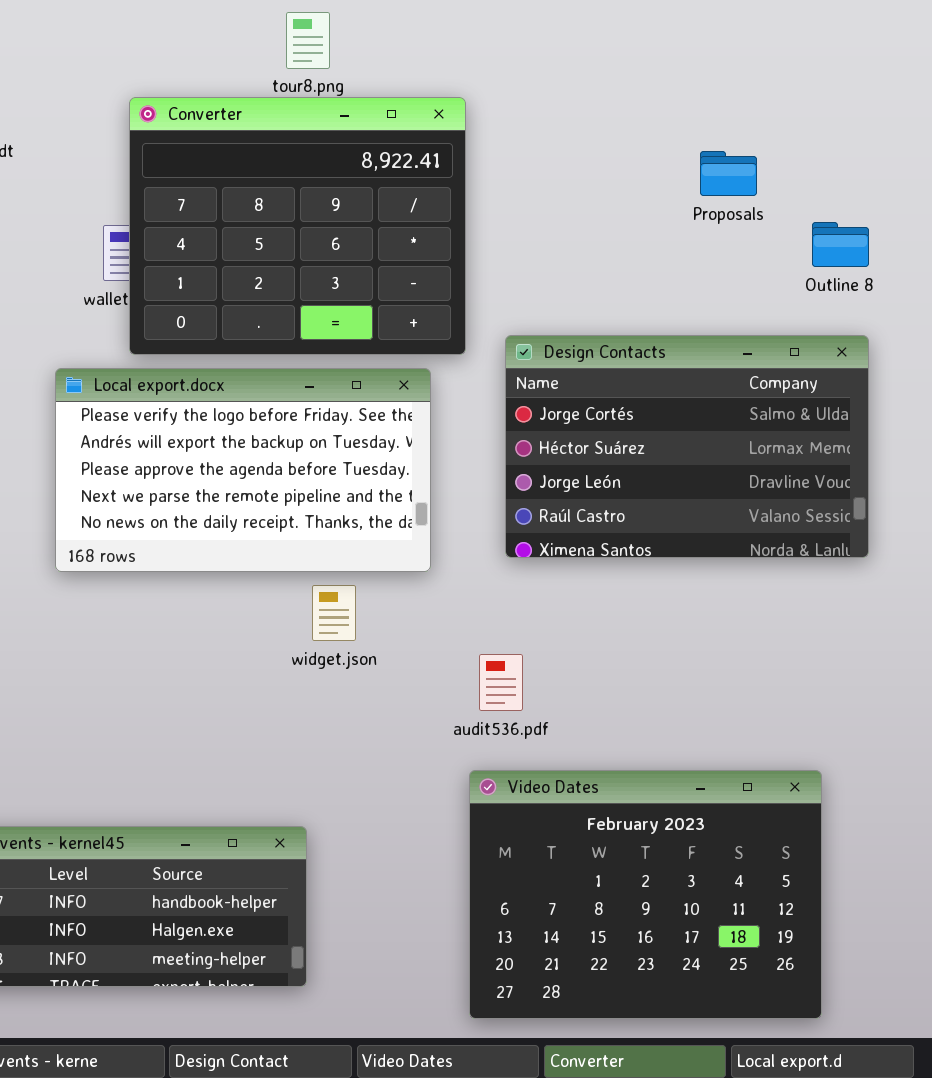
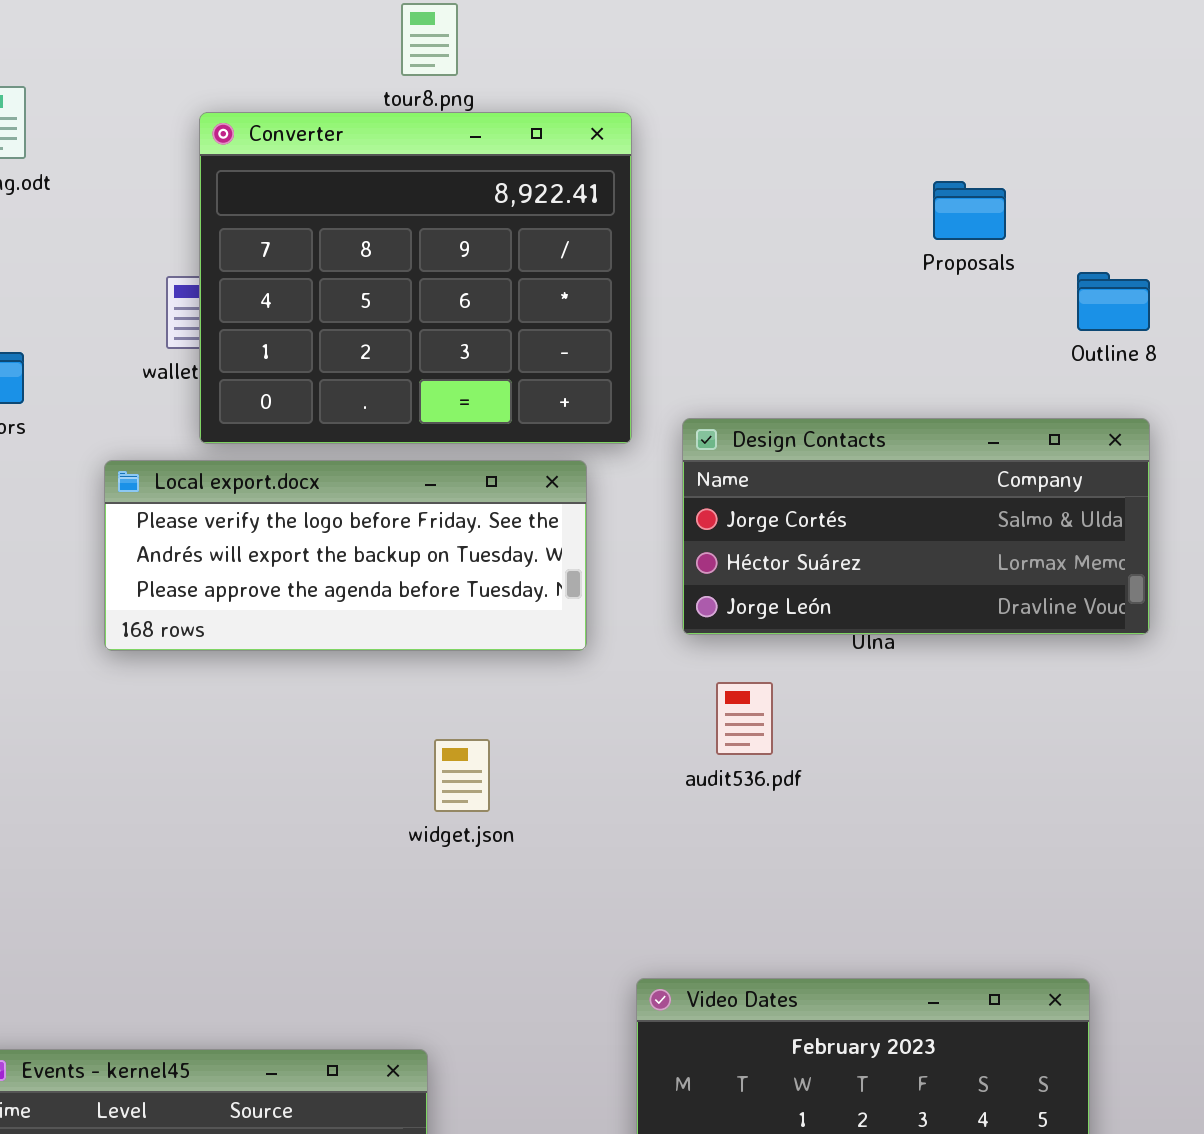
Design Contacts: [505,335,869,558] -> [682,418,1150,635], resized
Local export.docx: [55,368,431,572] -> [104,460,587,651], resized
audit536.pdf: [479,654,523,711] -> [716,682,773,755], moved

